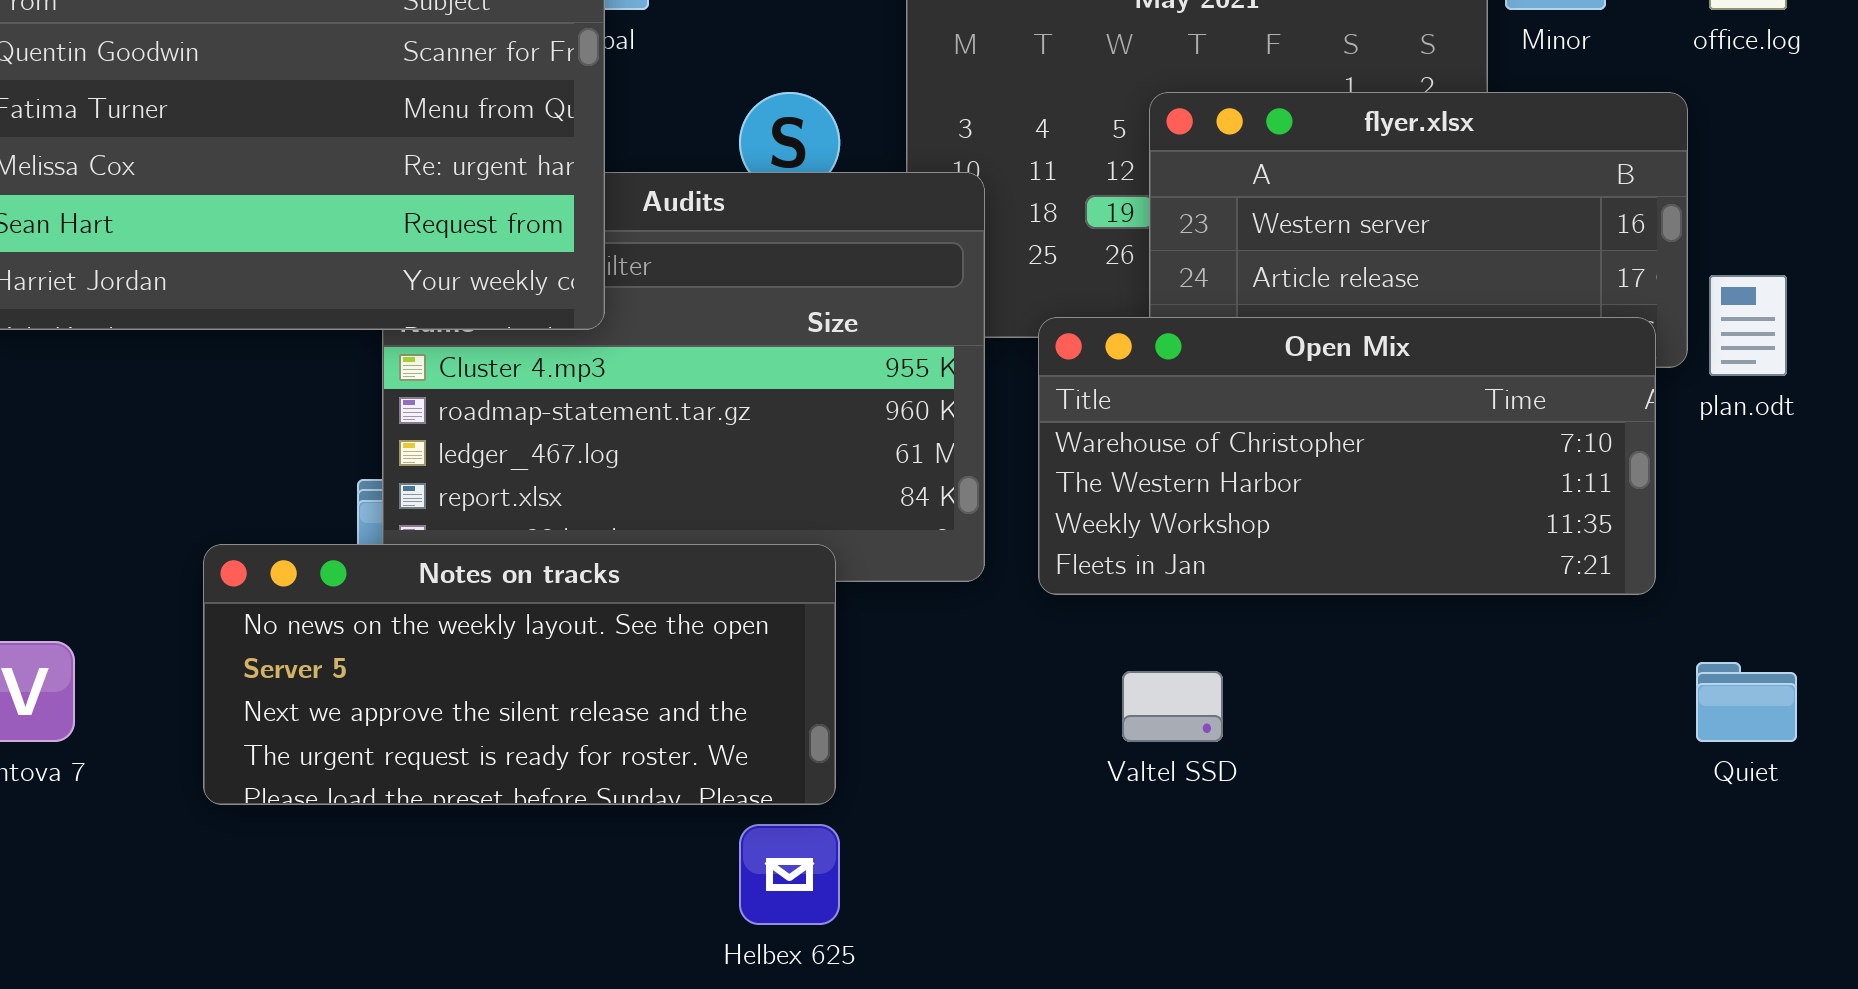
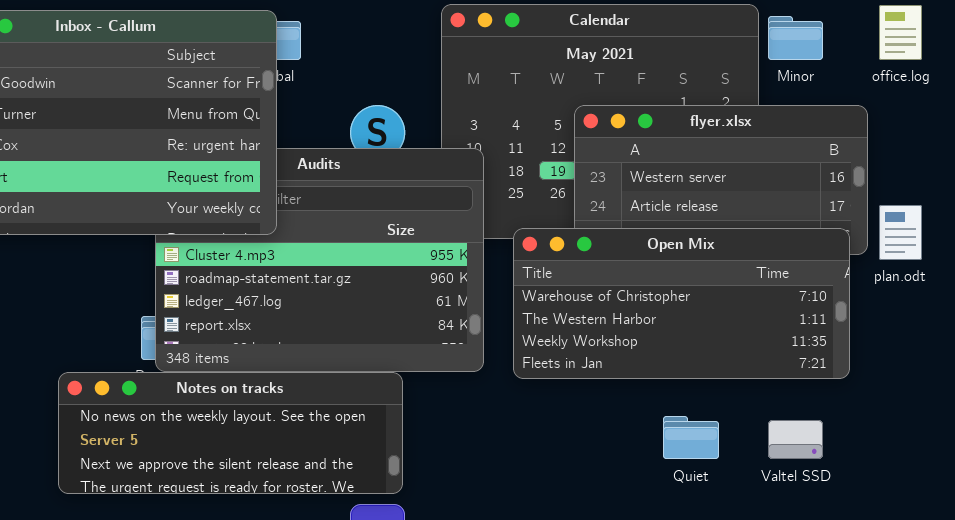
Notes on tracks: [203,544,836,805] -> [58,372,403,494], resized
Quiet: [1696,662,1797,742] -> [663,416,719,459], moved
Valtel SSD: [1122,671,1223,742] -> [768,420,823,459], moved

